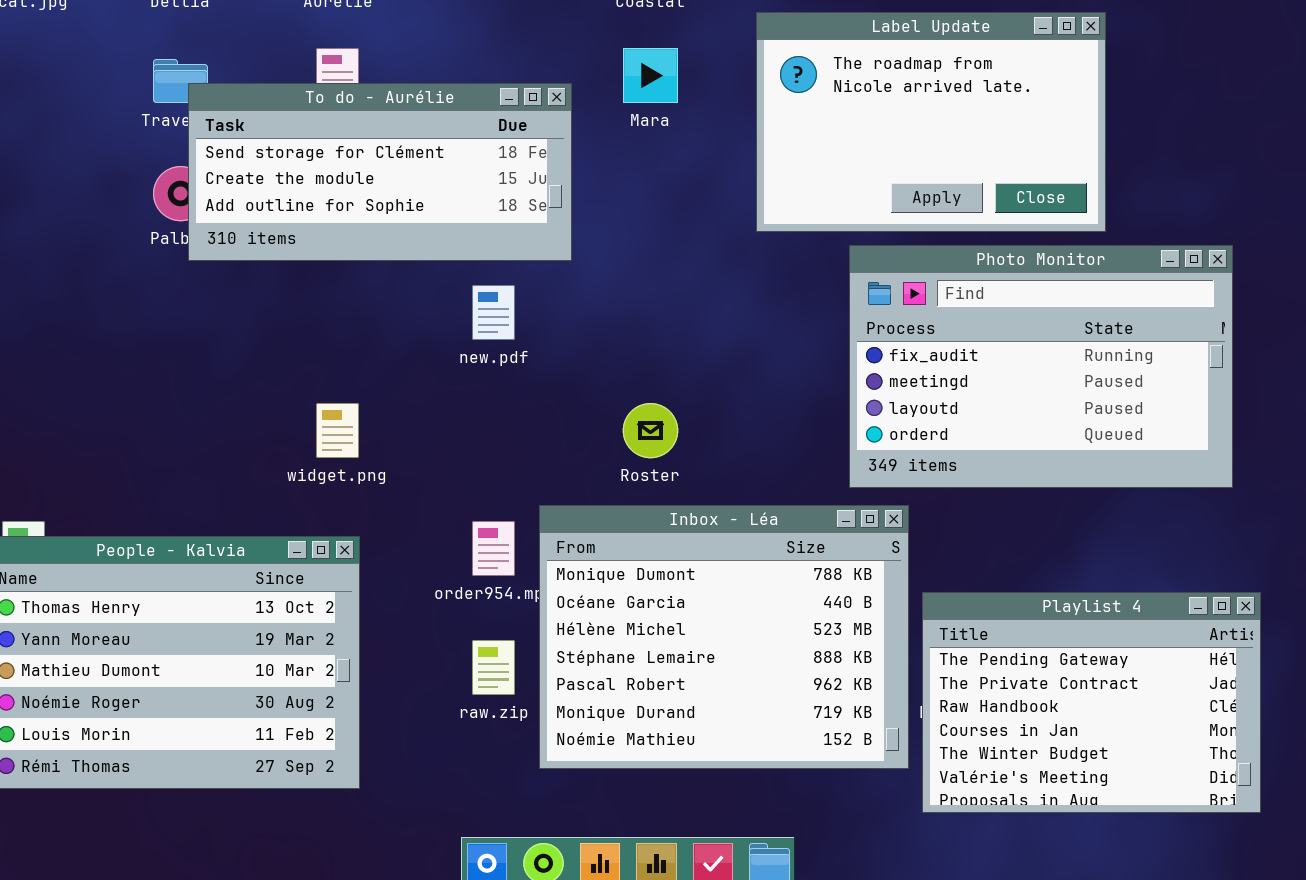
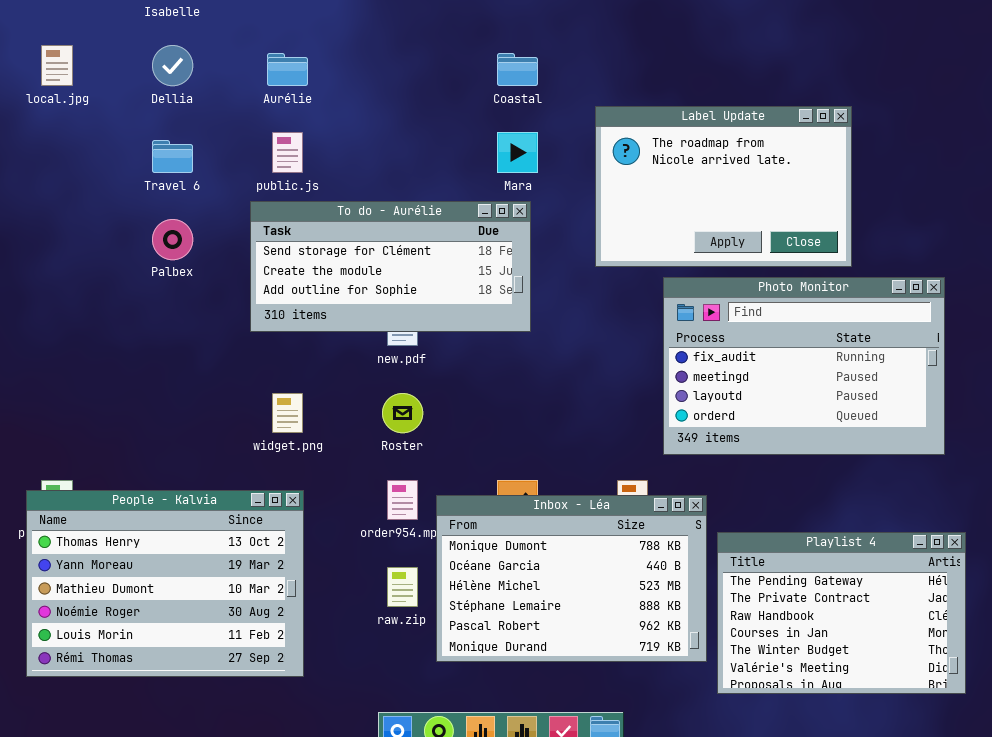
To do - Aurélie: [188,83,572,261] -> [250,201,531,332], moved
Roster: [623,403,678,458] -> [382,393,423,433], moved
Inbox - Léa: [539,505,909,769] -> [436,495,707,662], resized

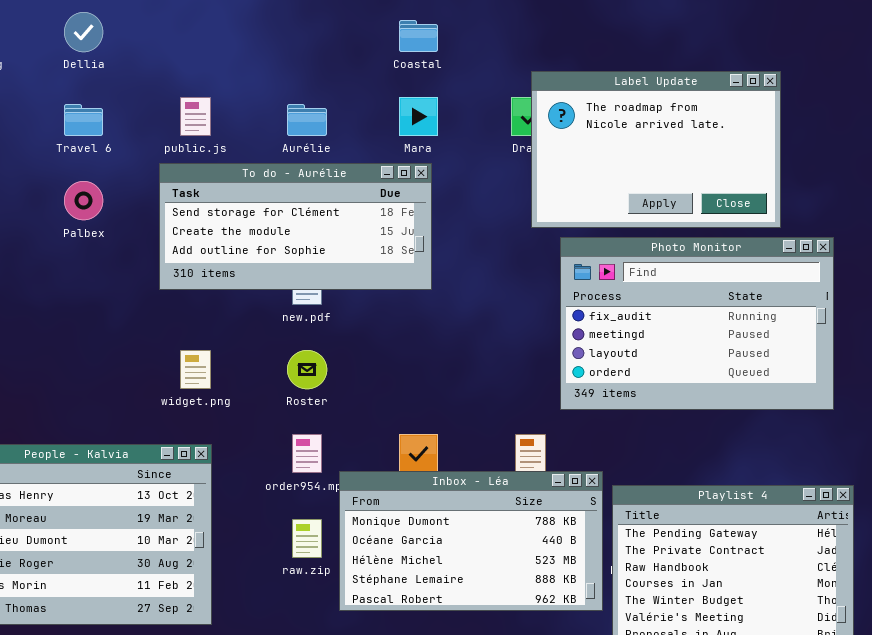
Aurélie: [267,53,308,86] -> [287,104,327,136], moved
Label Update: [595,106,852,267] -> [531,71,781,228], moved
Inbox - Léa: [436,495,707,662] -> [339,471,603,611], resized

